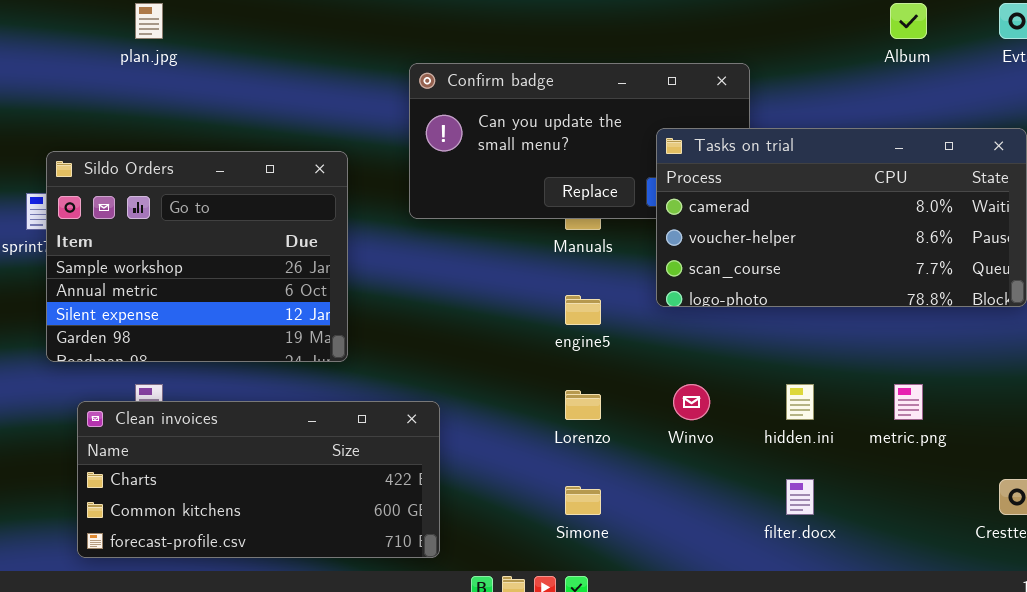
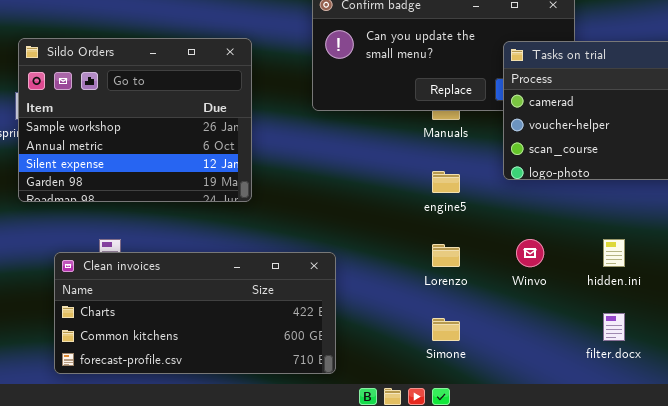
Sildo Orders: [46,151,348,362] -> [18,38,252,202], moved

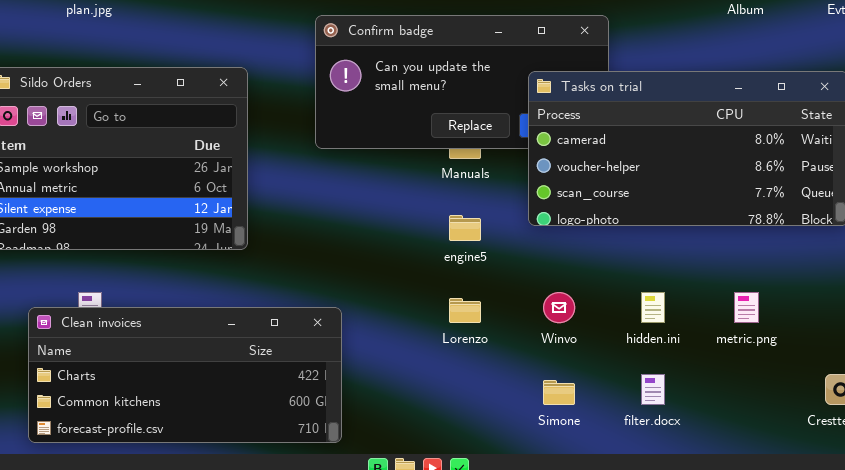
Simone: [432,318,460,341] -> [543,380,575,405], moved

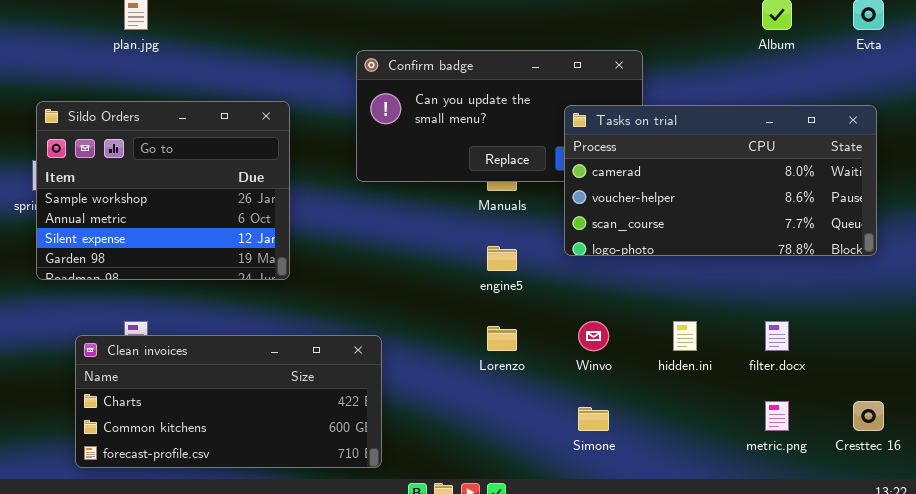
metric.png: [734,292,759,323] -> [765,401,789,431], moved
filter.docx: [641,374,665,405] -> [765,321,789,351], moved

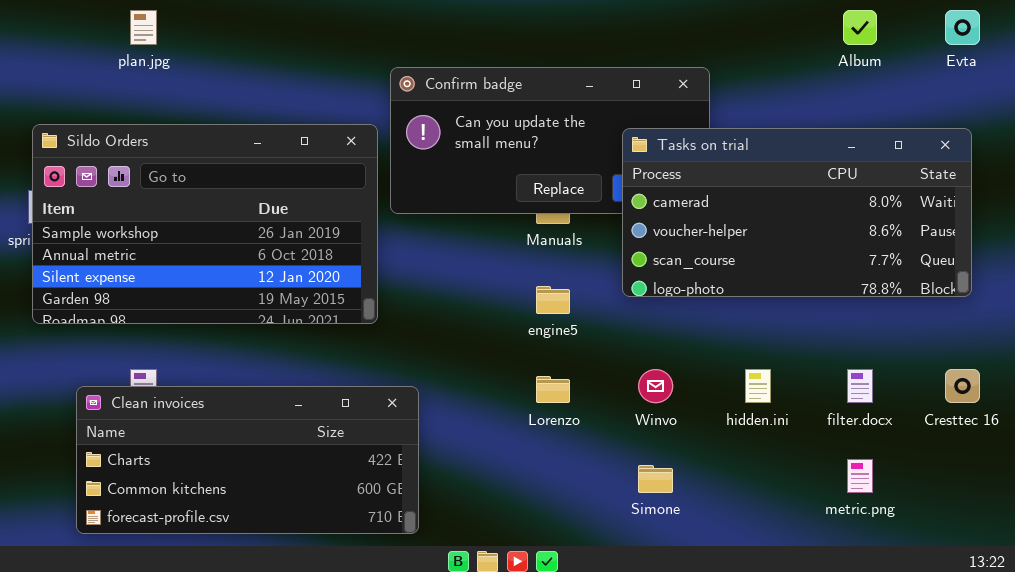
Sildo Orders: [36,101,290,280] -> [32,124,378,324], resized
Cresttec 16: [853,401,884,431] -> [945,369,980,403], moved

